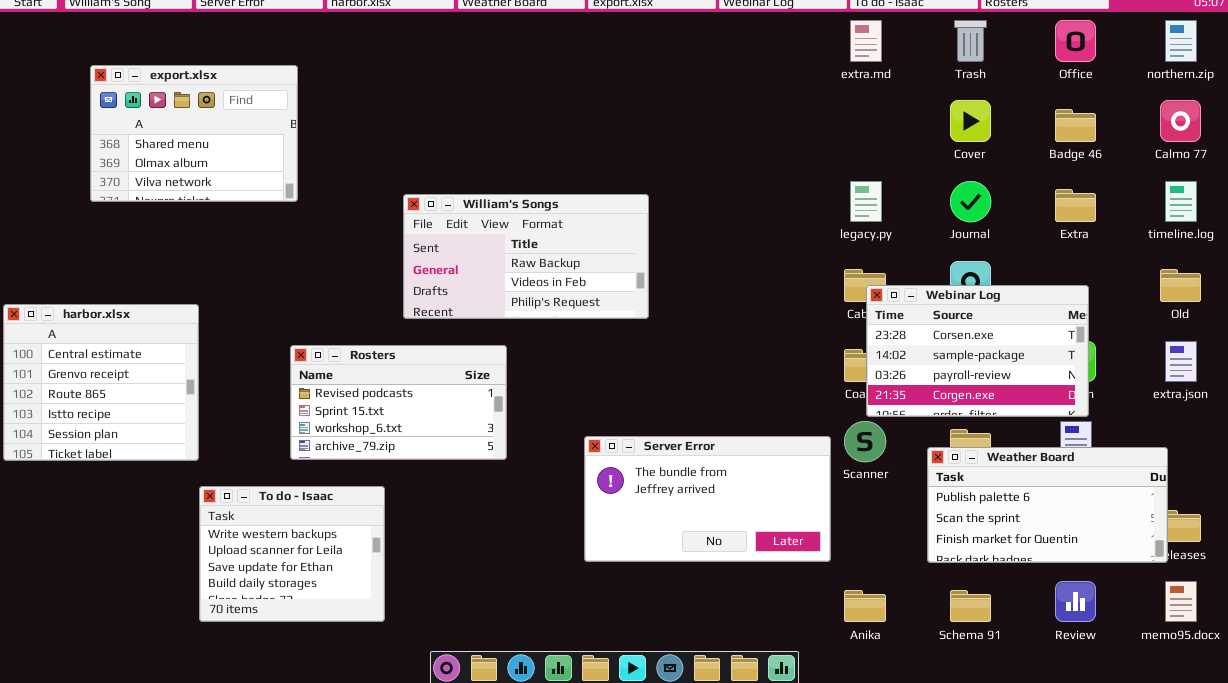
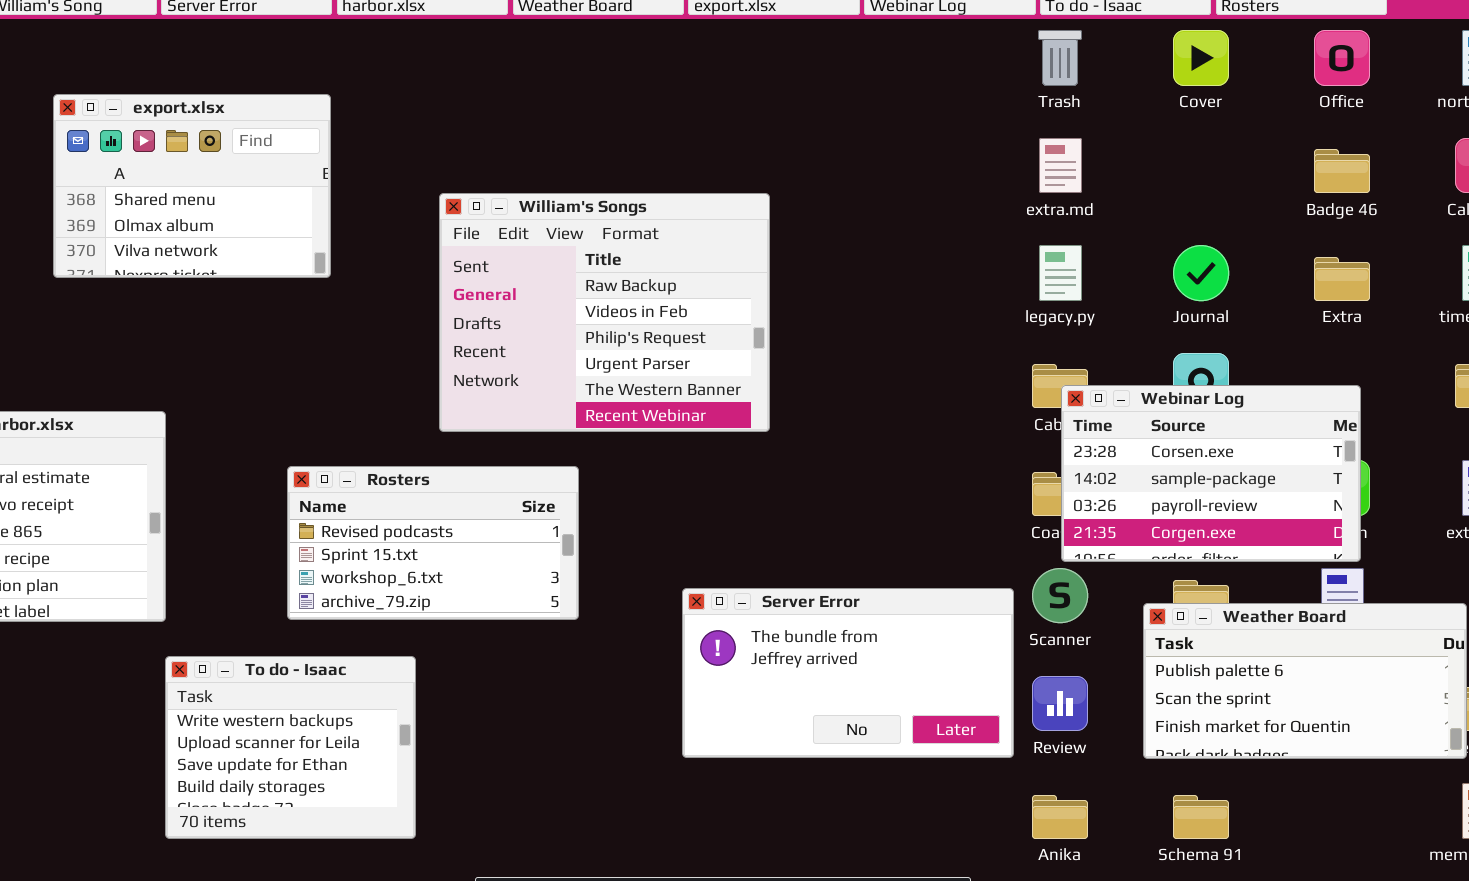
extra.md: [850,20,882,62] -> [1039,138,1082,193], moved
Trash: [954,20,987,62] -> [1038,30,1082,86], moved
export.xlsx: [90,65,298,202] -> [53,94,331,278], moved
Cover: [950,100,991,142] -> [1173,30,1229,86], moved
William's Songs: [403,194,649,319] -> [439,193,770,432], resized
Review: [1055,581,1096,622] -> [1032,676,1088,731], moved

